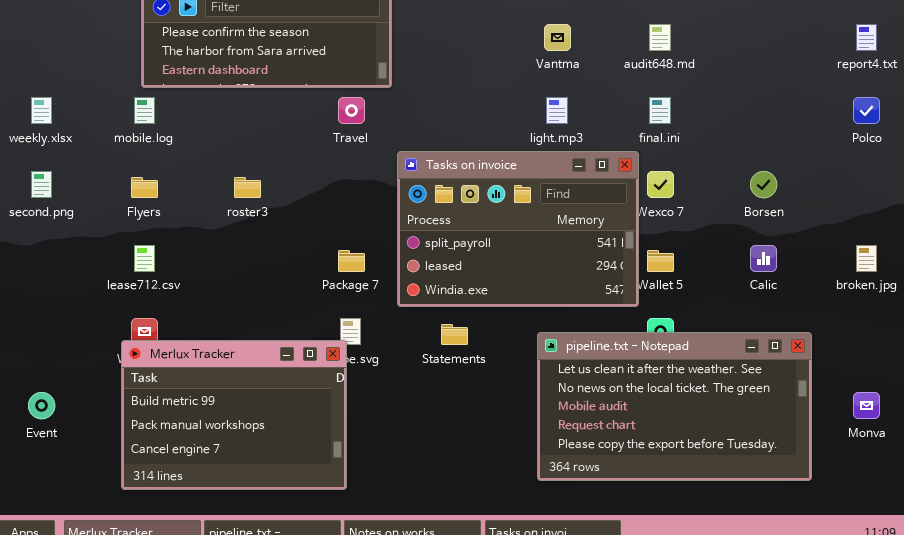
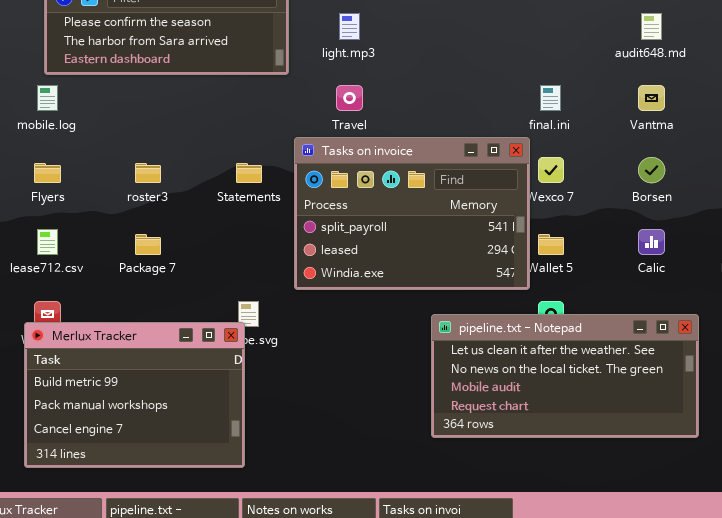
Vantma: [544,24,571,51] -> [638,85,665,111], moved
audit648.md: [649,24,671,51] -> [641,13,662,40], moved
Travel: [338,97,365,124] -> [336,85,363,111], moved
light.mp3: [546,97,568,124] -> [339,13,360,40], moved
Package 7: [338,250,365,272] -> [135,234,161,255], moved
Statements: [441,324,468,345] -> [236,163,262,183], moved
pipeline.txt - Notepad: [537,332,812,481] -> [431,314,699,438], resized

